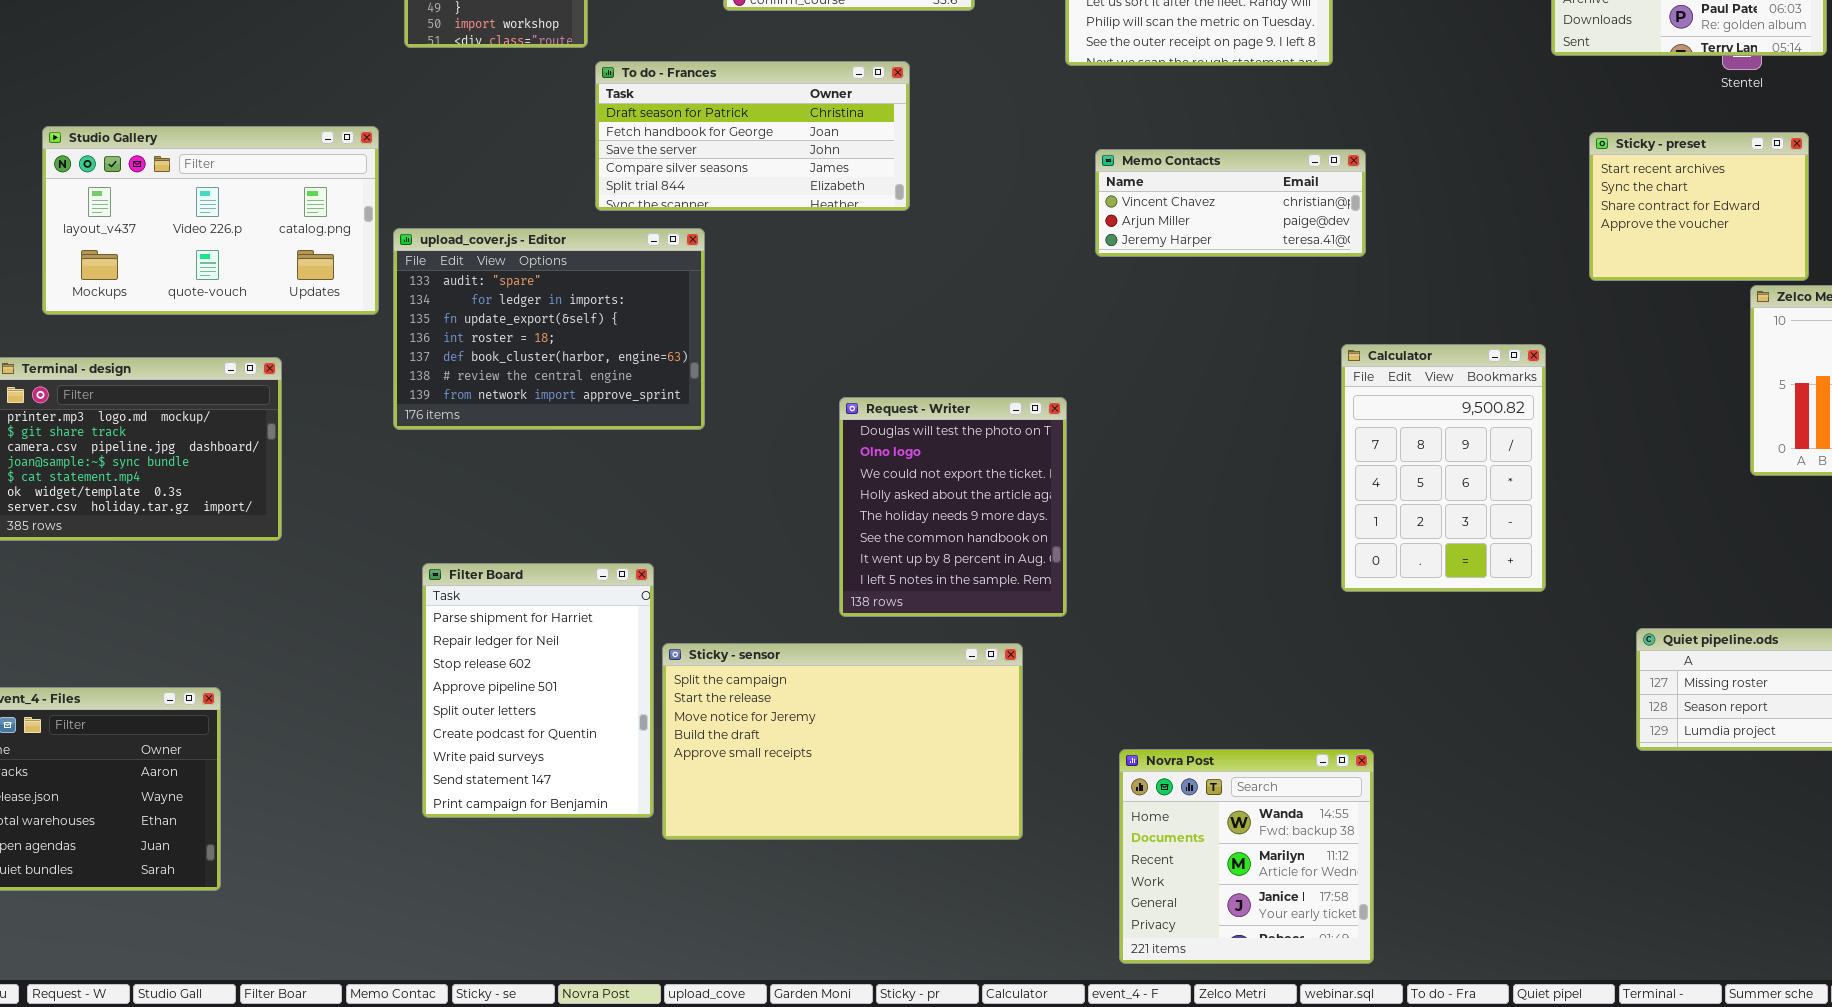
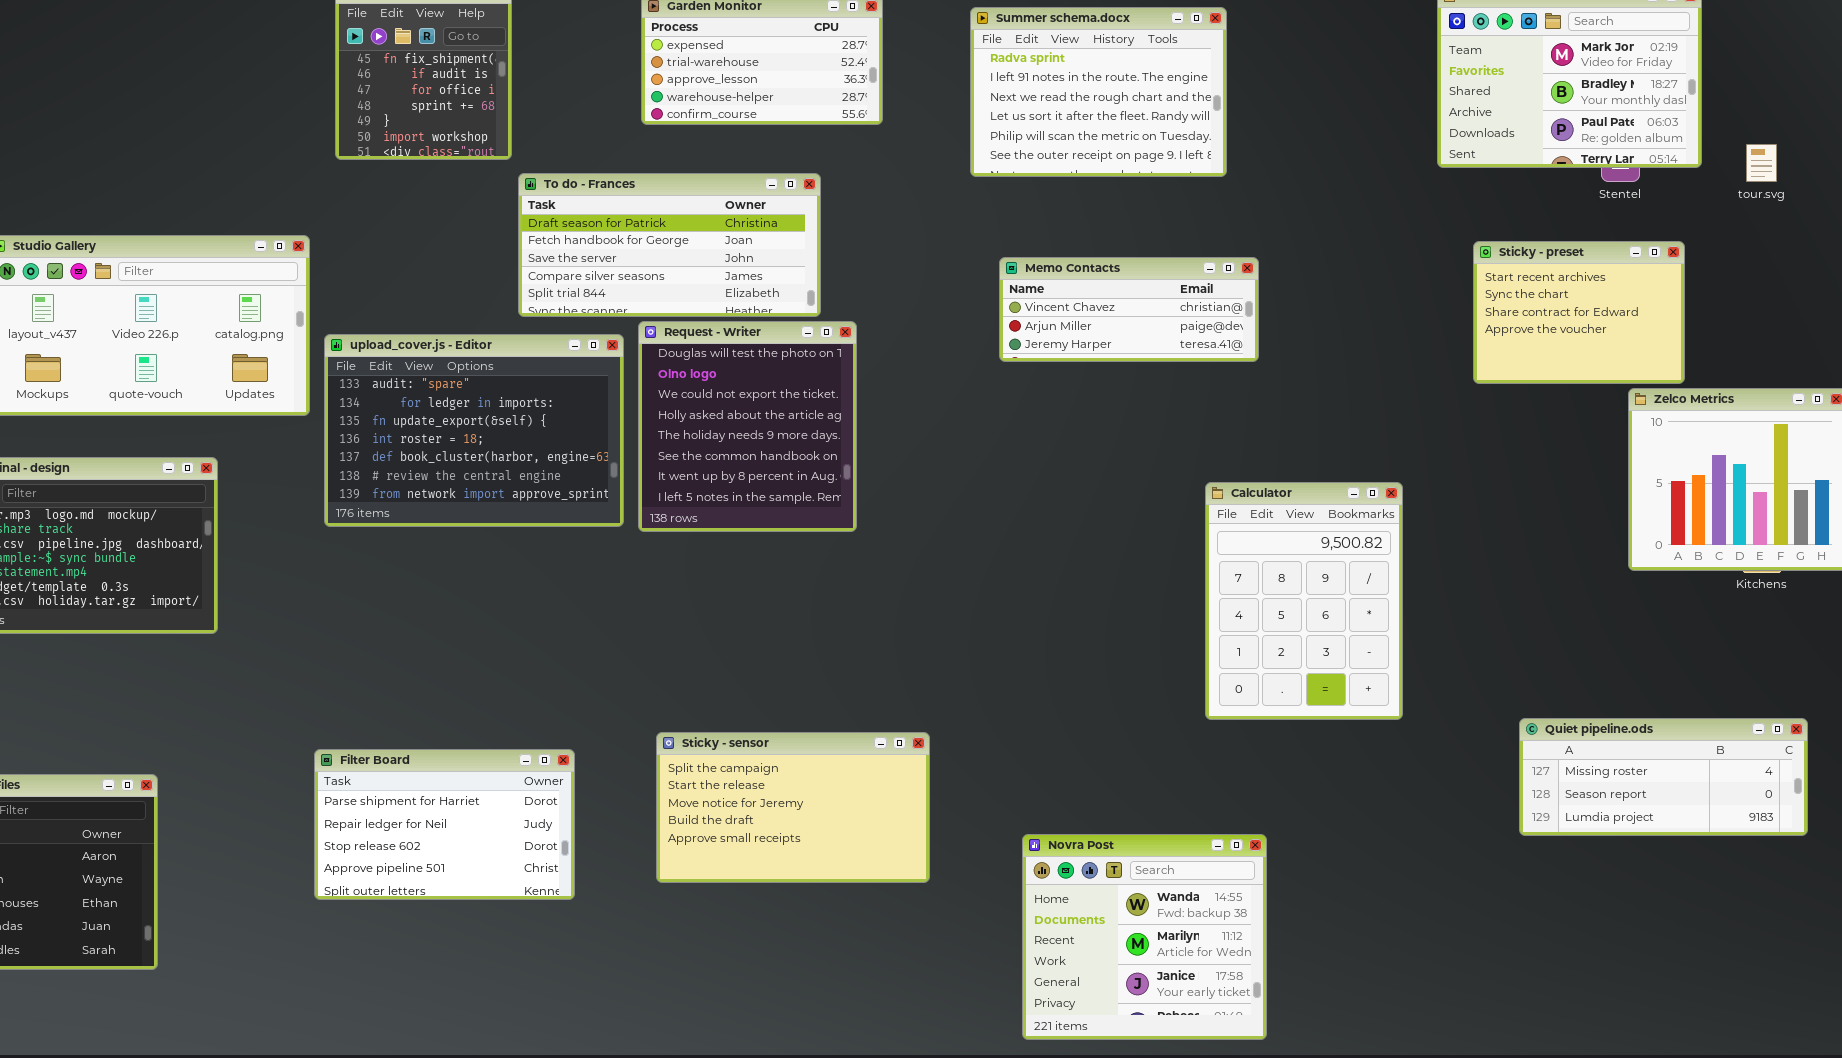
Calculator: [1341,344,1546,592] -> [1205,482,1403,720], moved
Request - Writer: [839,397,1067,617] -> [638,321,857,532], moved
Filter Board: [422,563,654,818] -> [314,749,575,900], resized
Sticky - sensor: [662,643,1023,840] -> [656,732,930,883], resized

